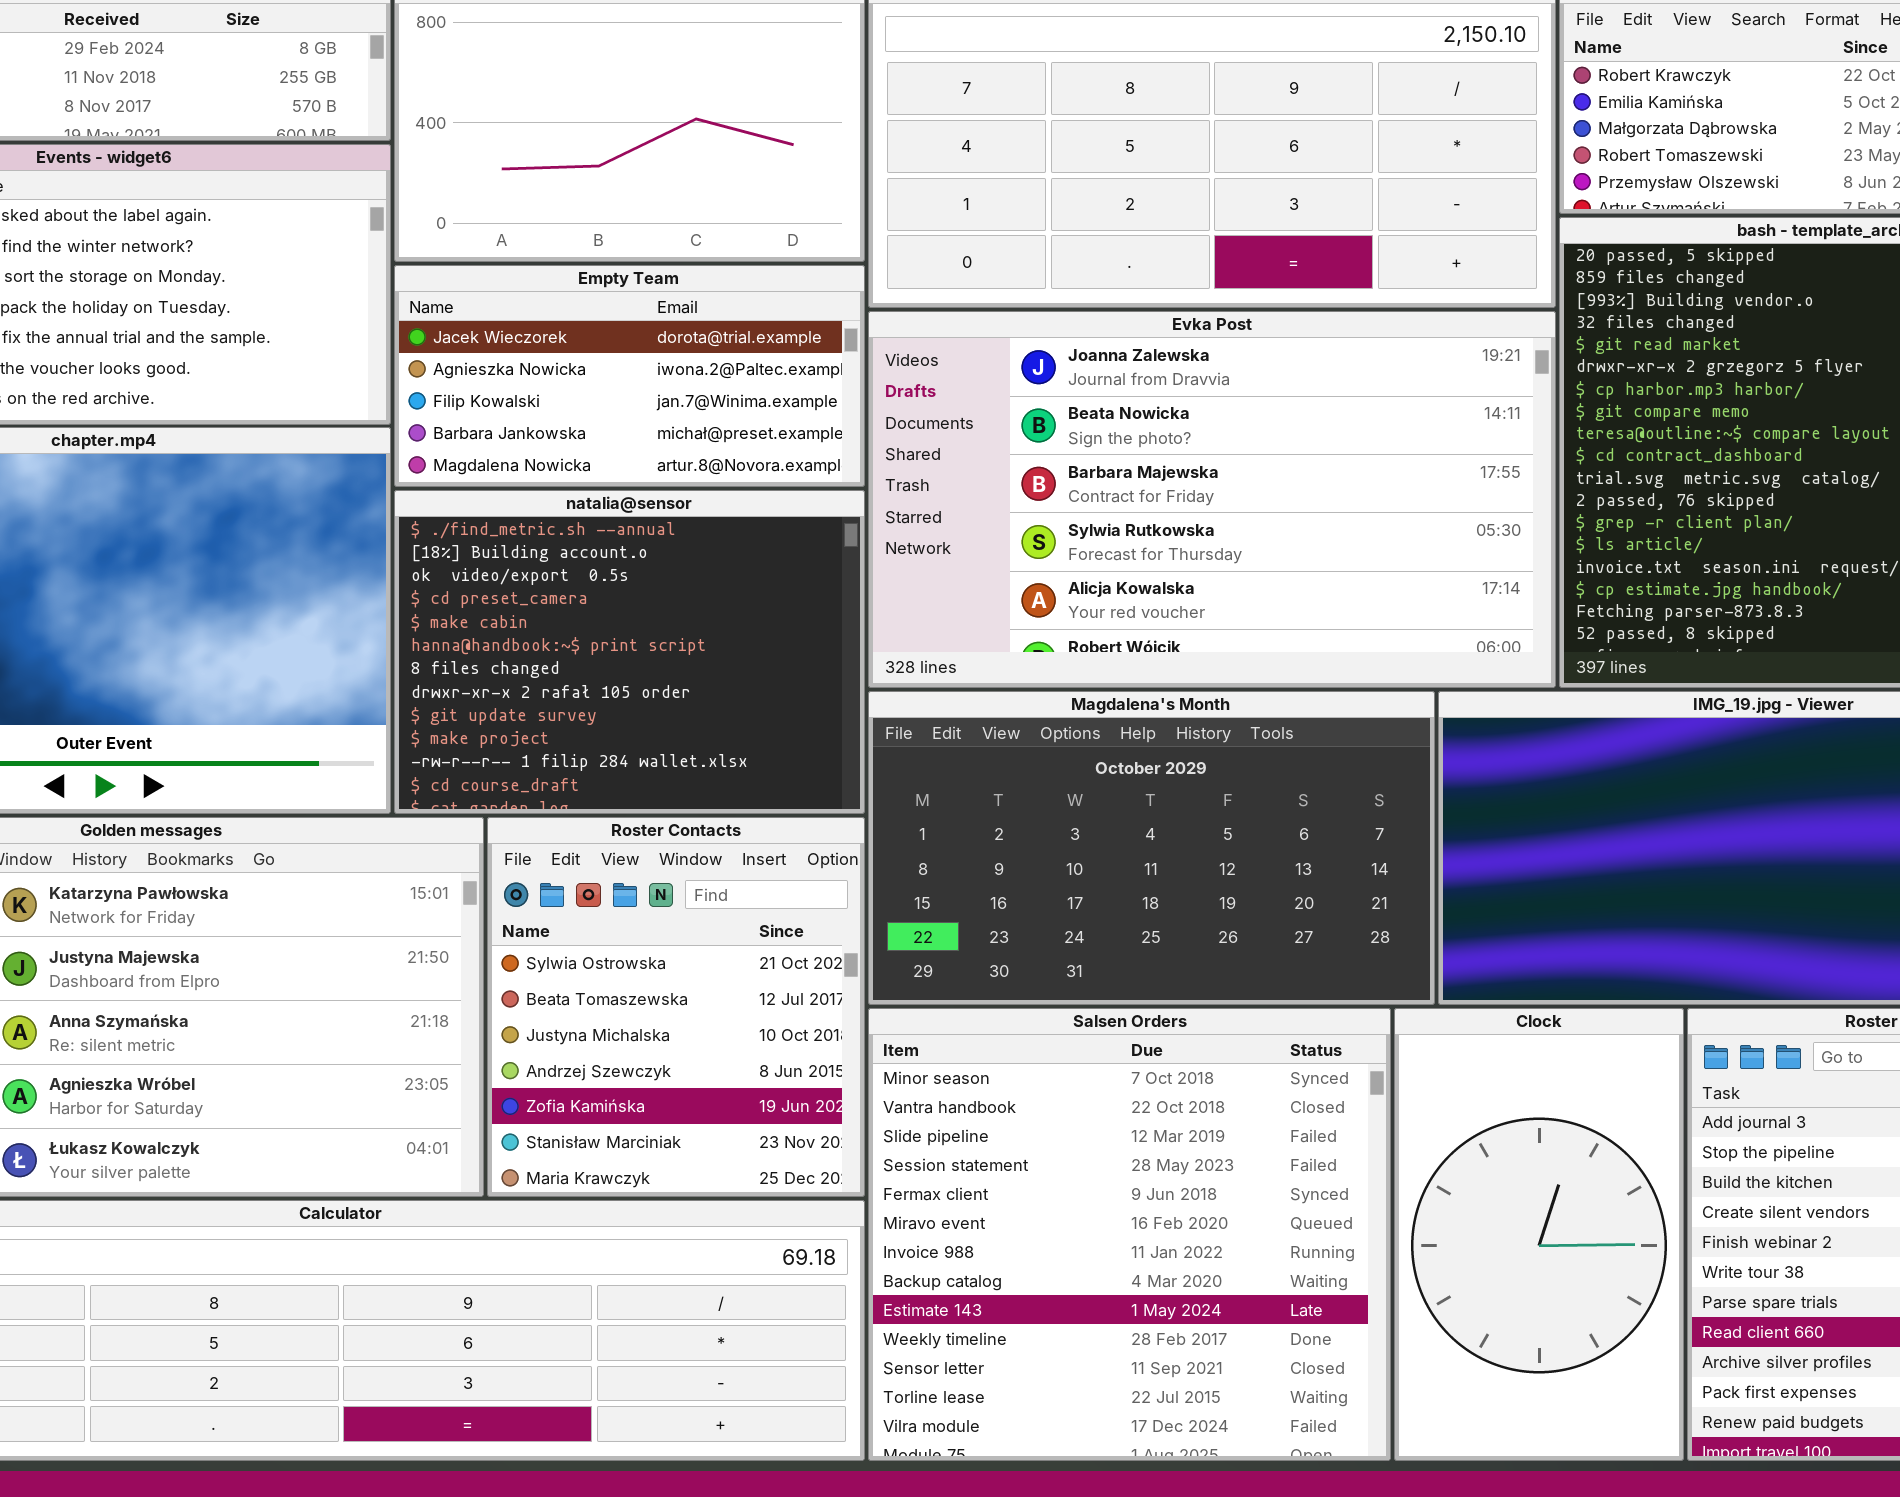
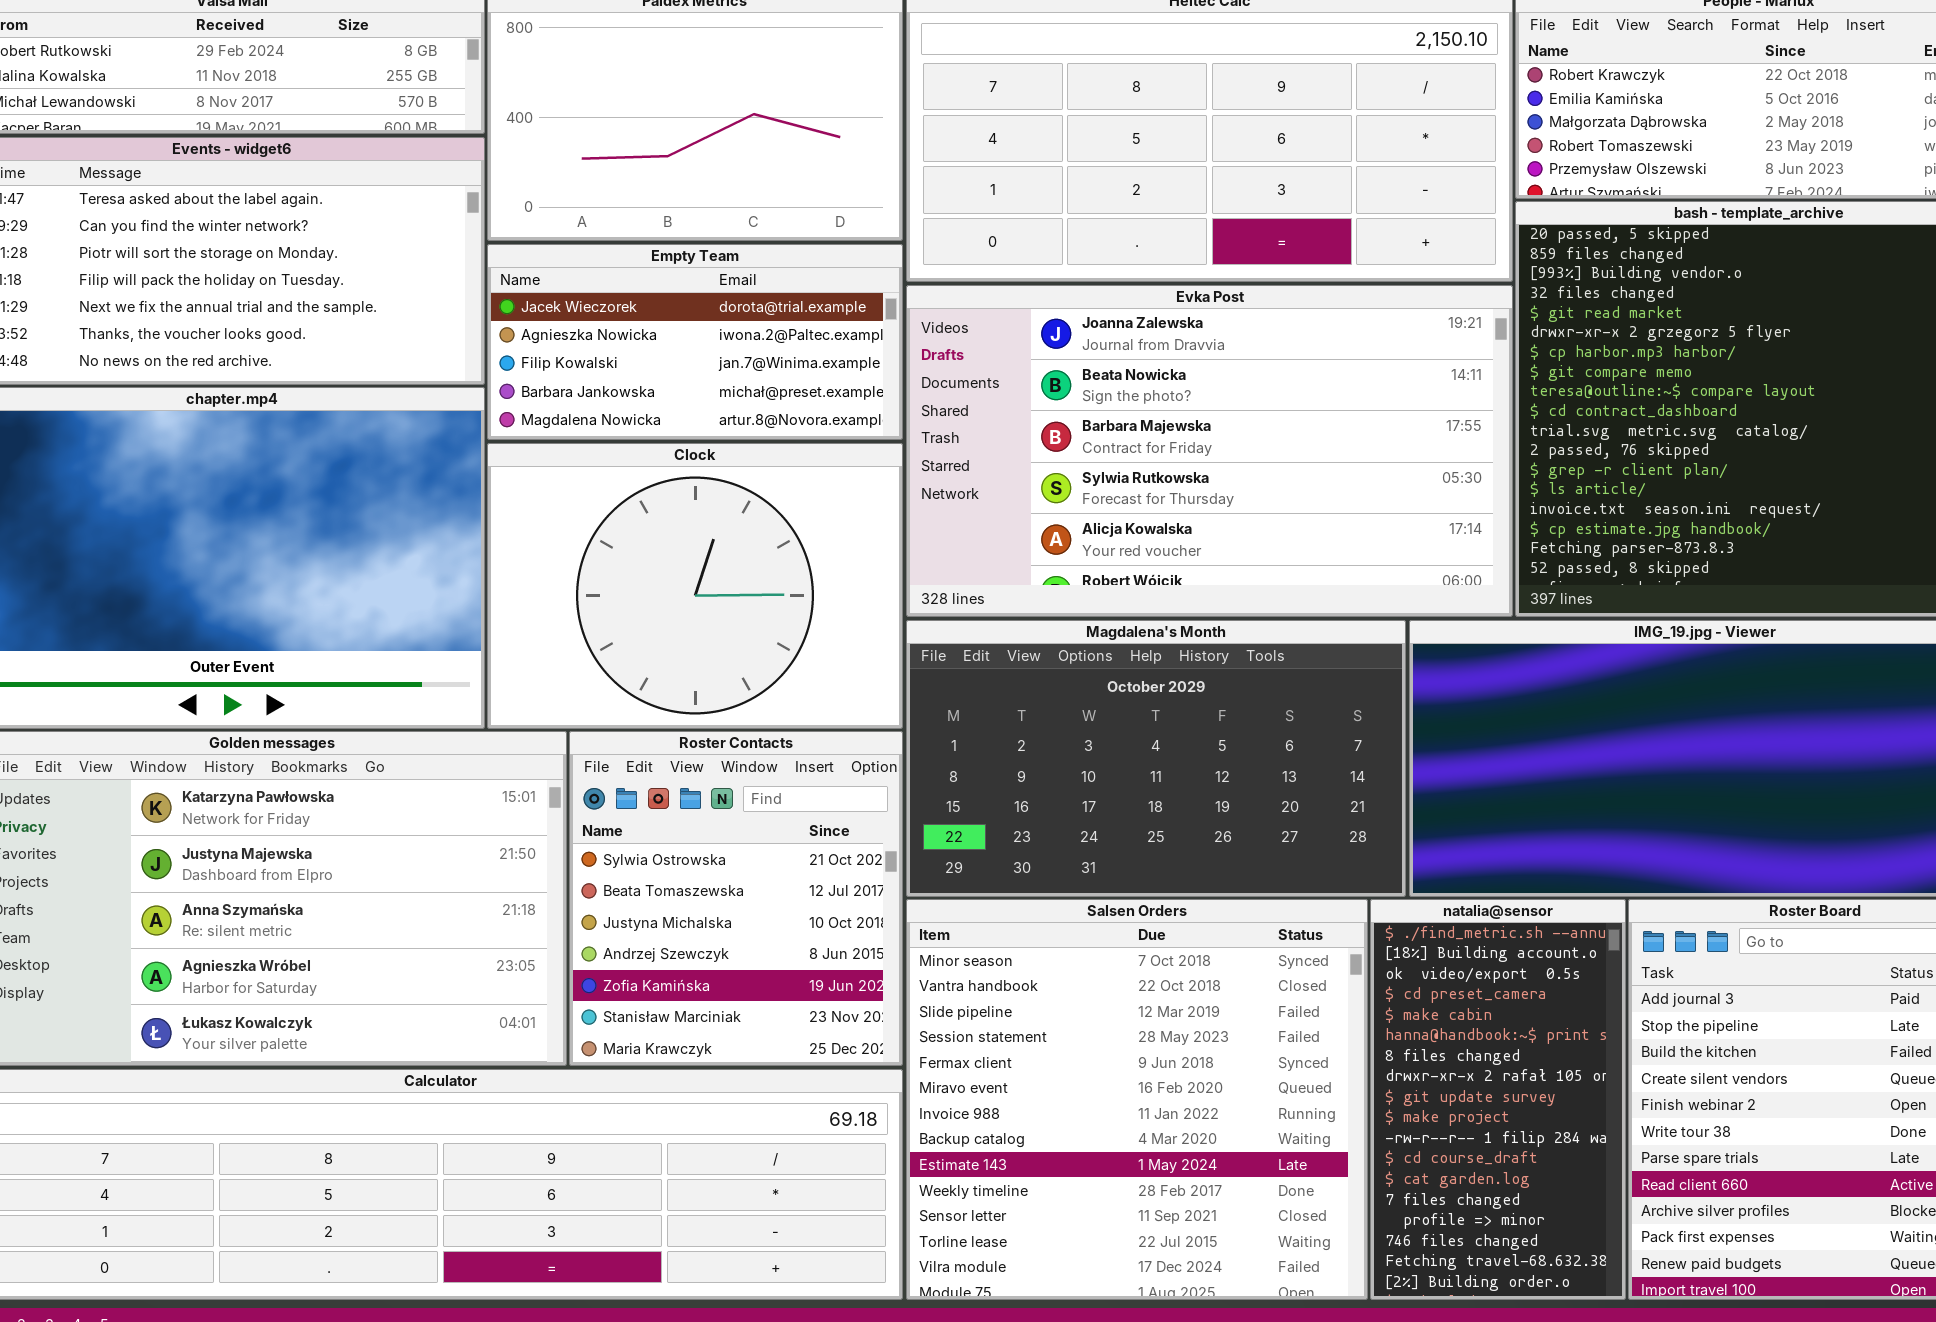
natalia@sensor: [394,490,865,814] -> [1370,899,1626,1300], moved, resized
Clock: [1394,1008,1684,1461] -> [487,443,903,729], moved, resized

